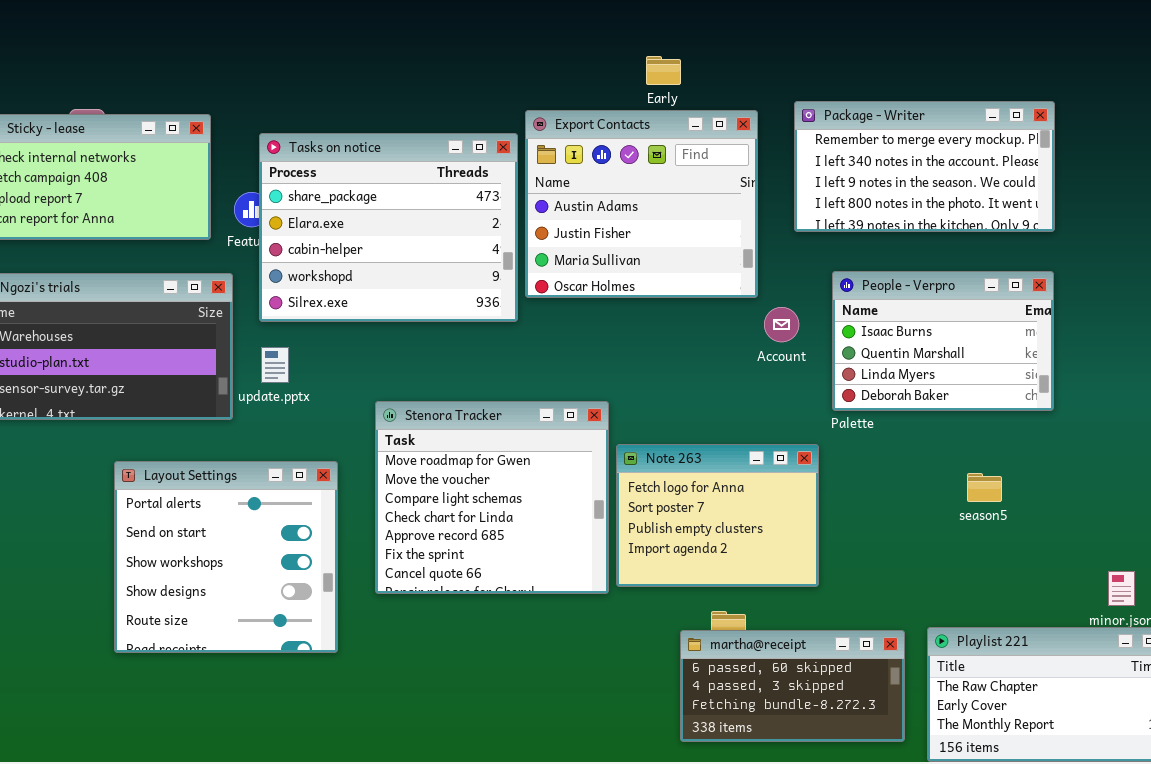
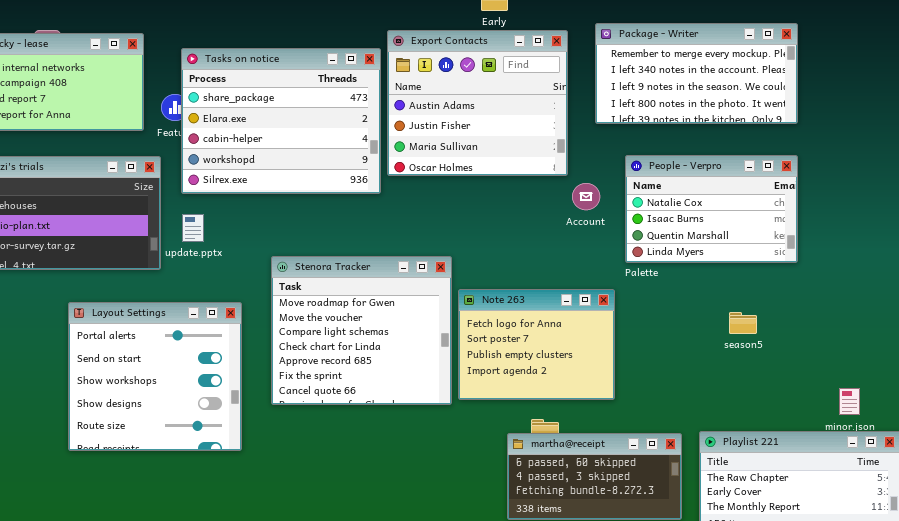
People - Verpro: [832,271,1054,411] -> [625,155,798,263], scrolled up 1 row

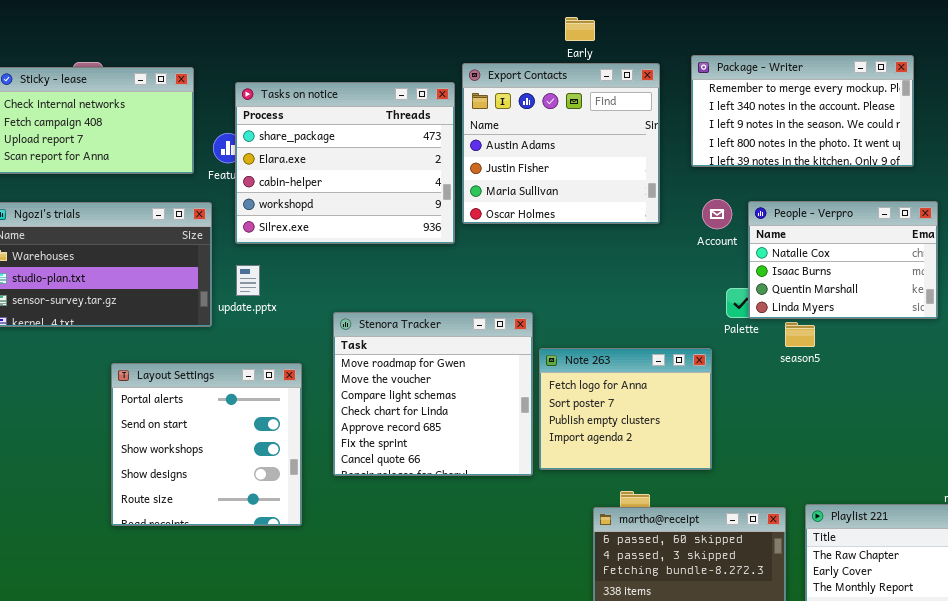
People - Verpro: [625,155,798,263] -> [748,201,938,319], moved
Account: [572,183,600,210] -> [702,199,732,229], moved
season5: [729,312,757,334] -> [785,322,815,347], moved

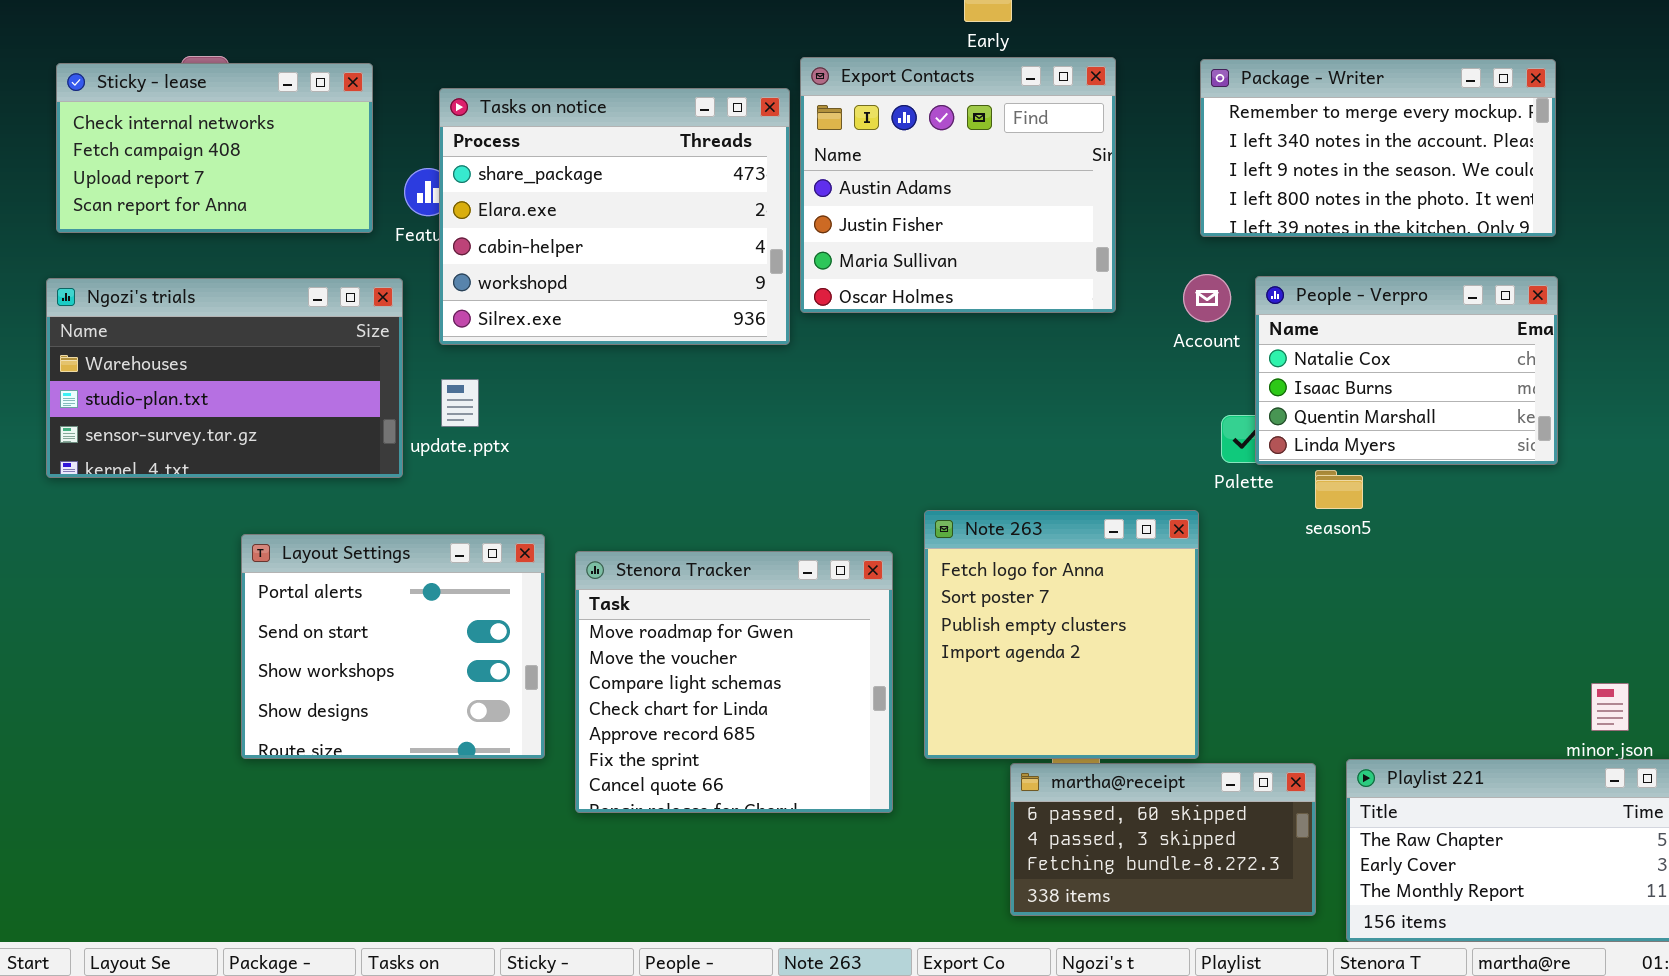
Package - Writer: [691,55,914,167] -> [1200,59,1556,237], moved
Stenora Tracker: [333,312,533,476] -> [575,551,893,813], moved
Note 263: [539,348,712,470] -> [924,510,1199,759], resized
Layout Settings: [111,363,302,526] -> [241,534,545,759], resized

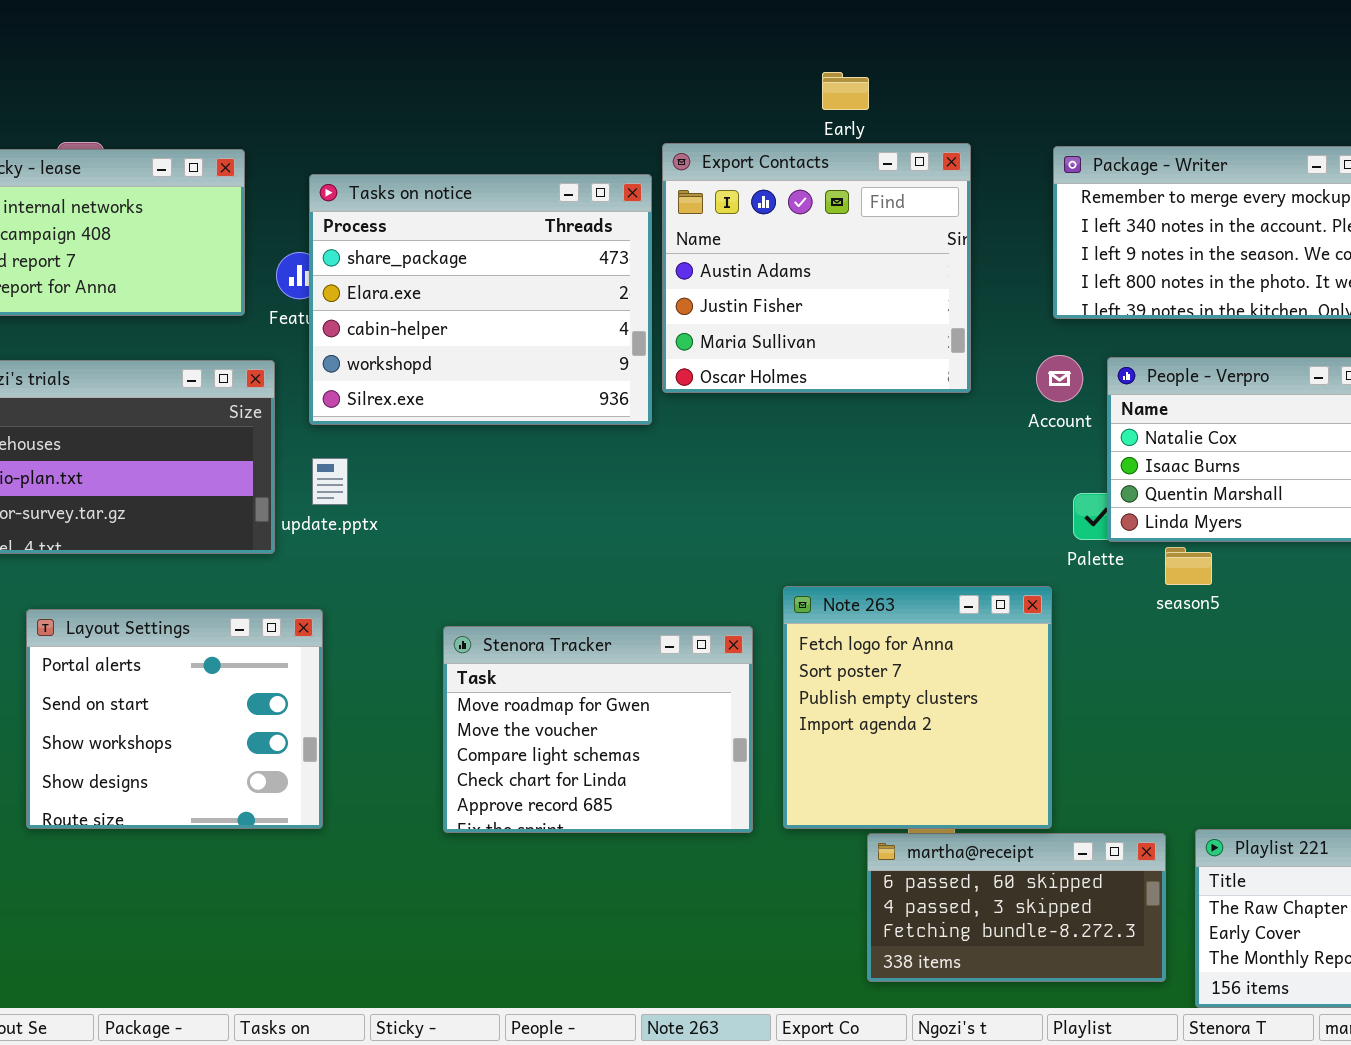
Layout Settings: [241,534,545,759] -> [26,609,323,829], moved
Stenora Tracker: [575,551,893,813] -> [443,626,753,833], resized

